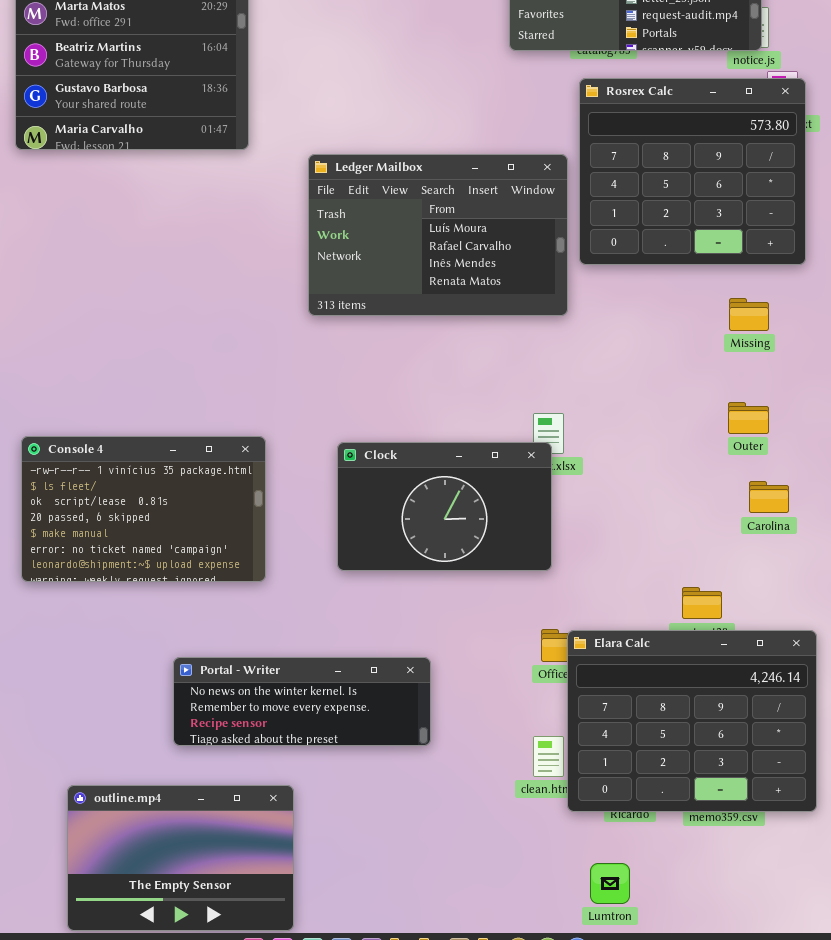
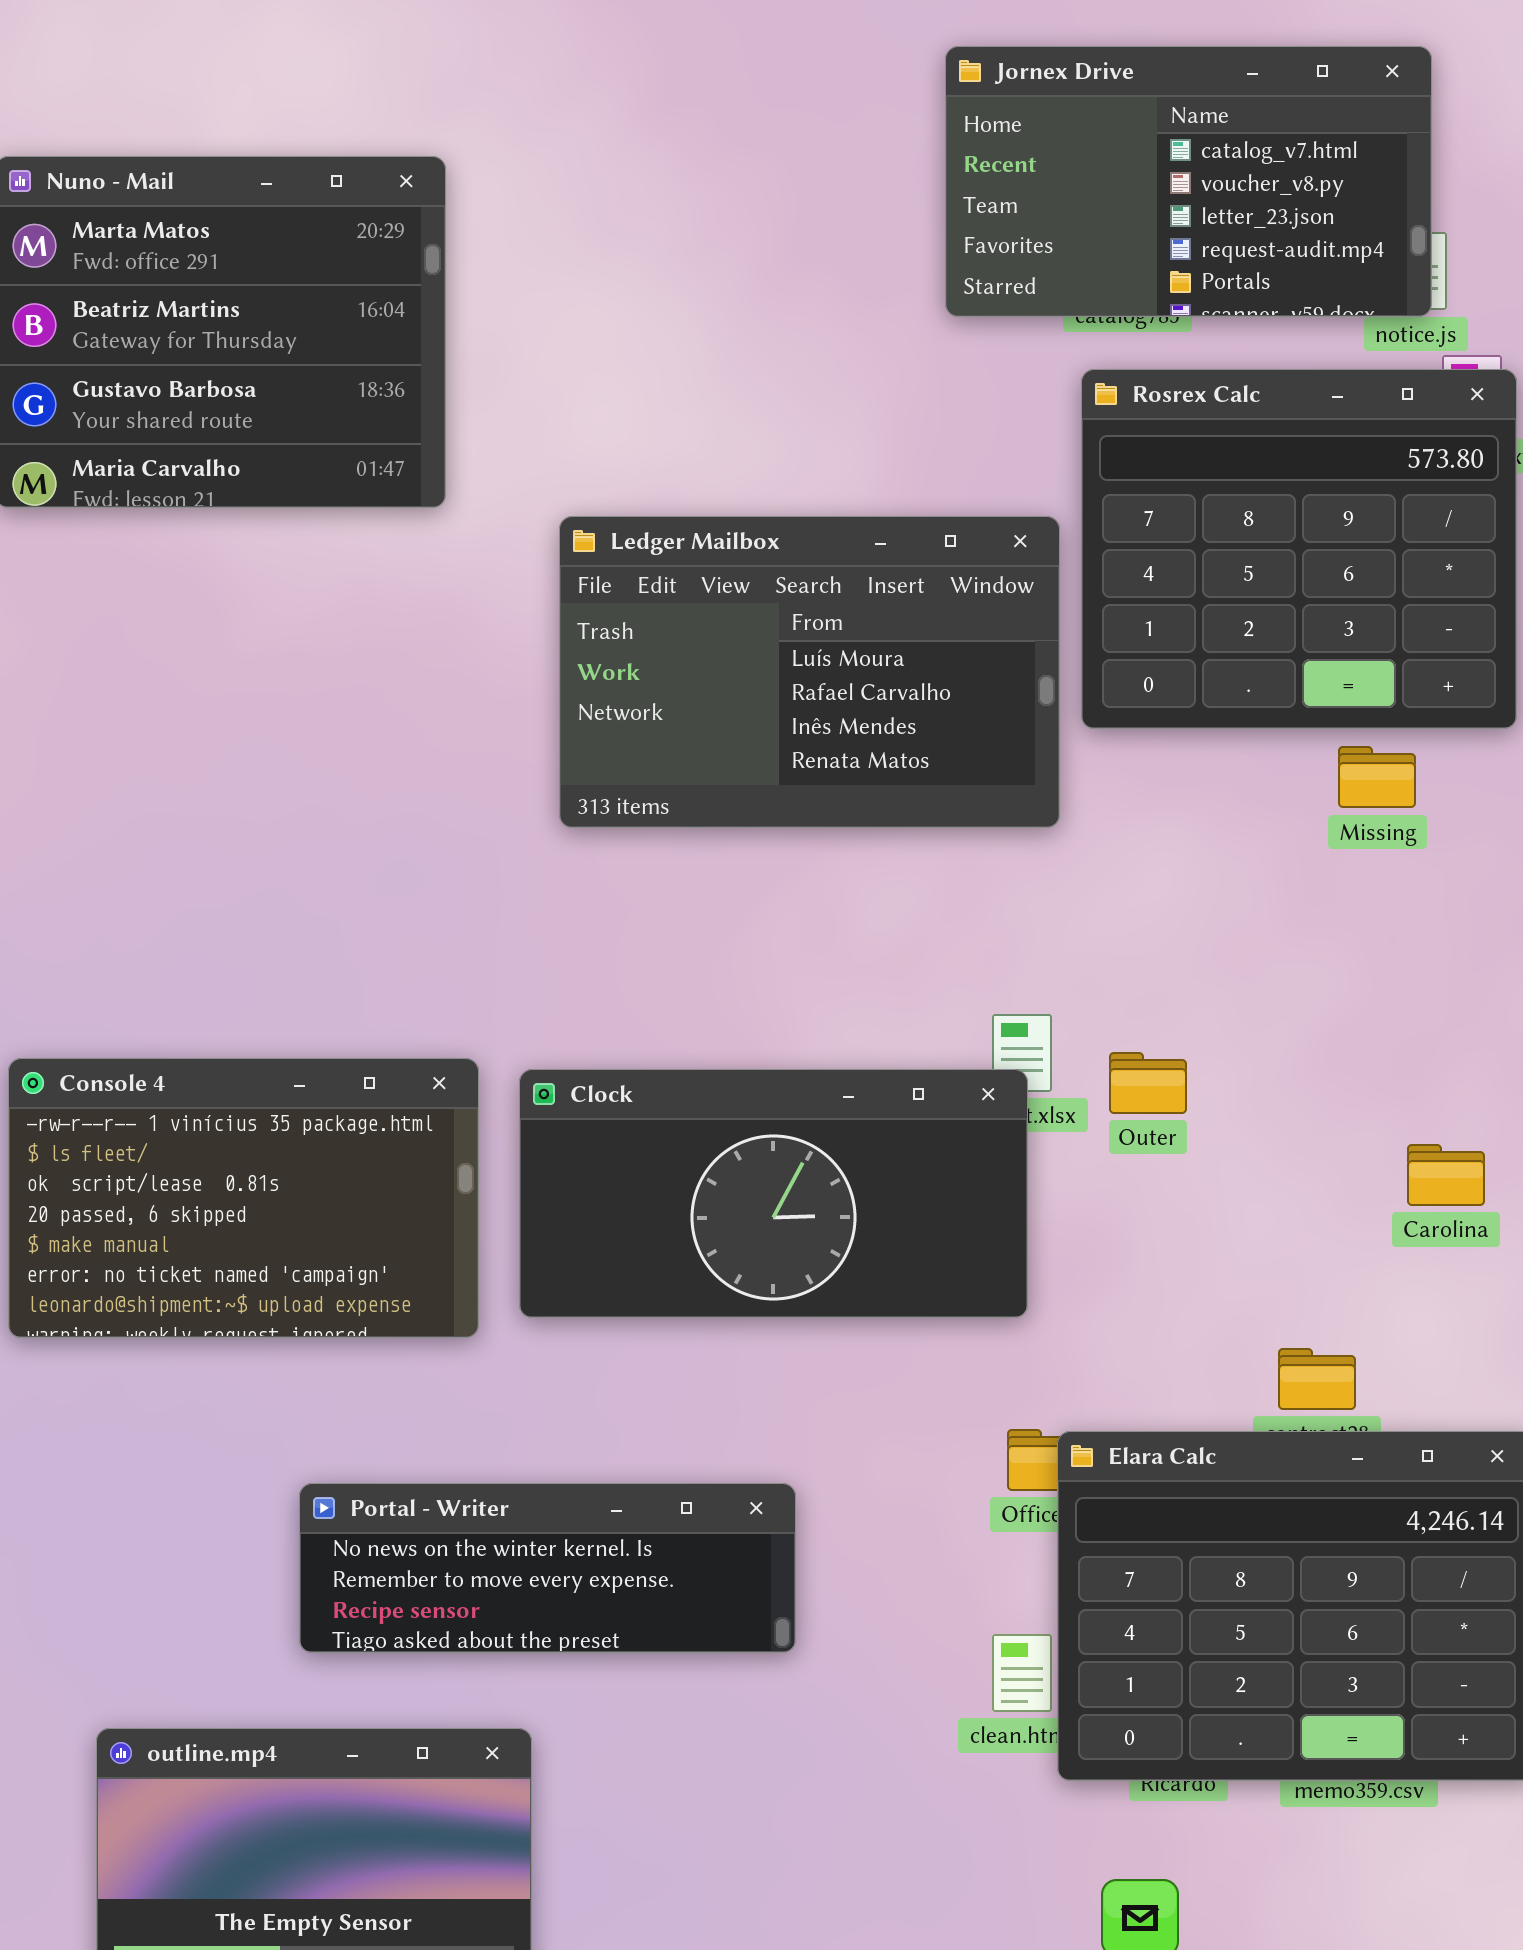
Missing: [729,298,769,331] -> [1338,746,1416,808], moved
Outer: [728,402,769,434] -> [1109,1052,1187,1114], moved
Clock: [337,442,552,571] -> [519,1069,1028,1318], resized

